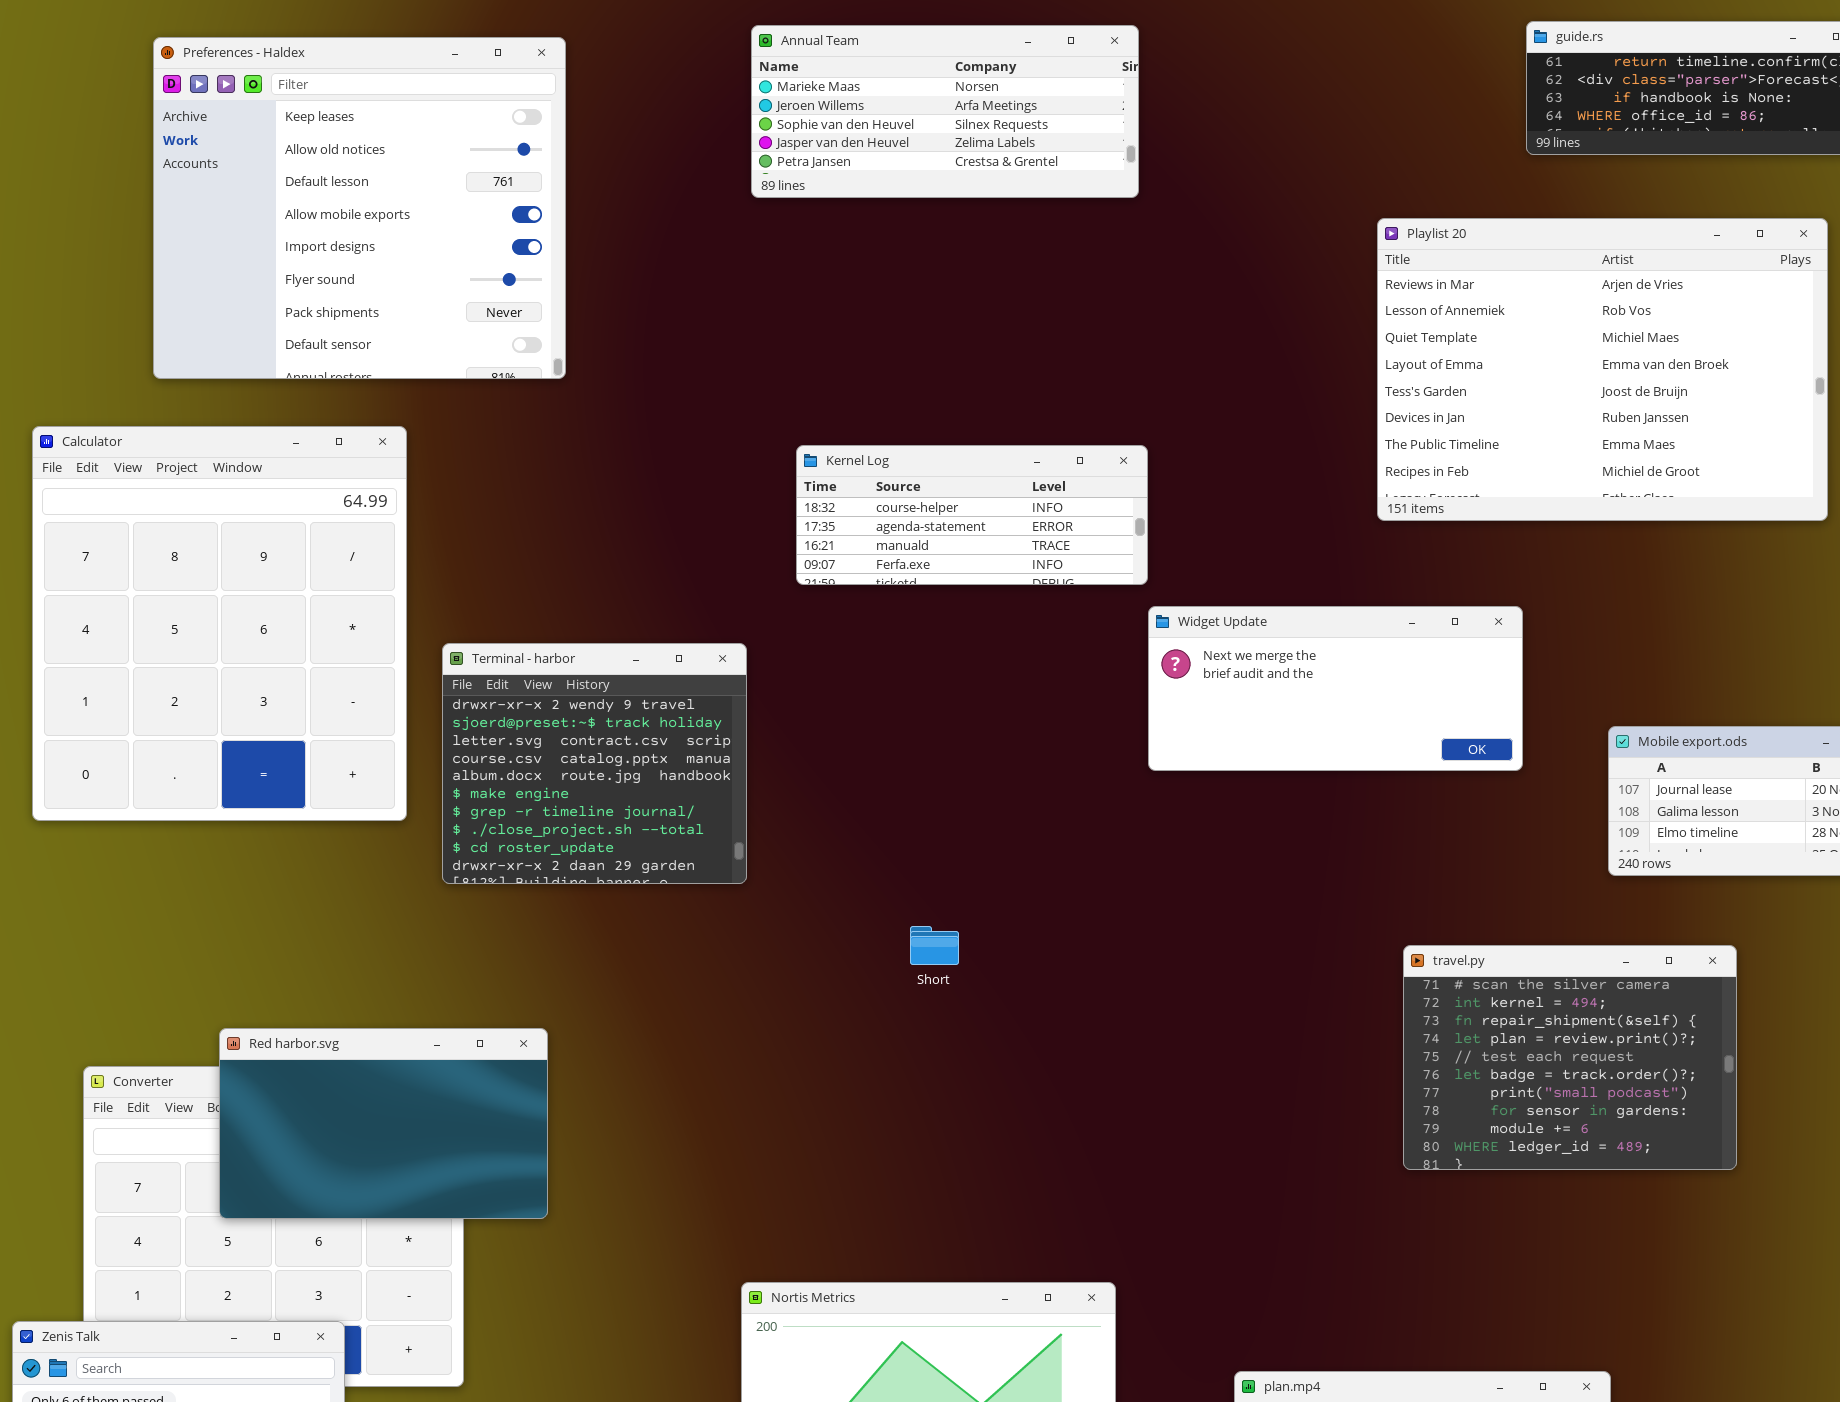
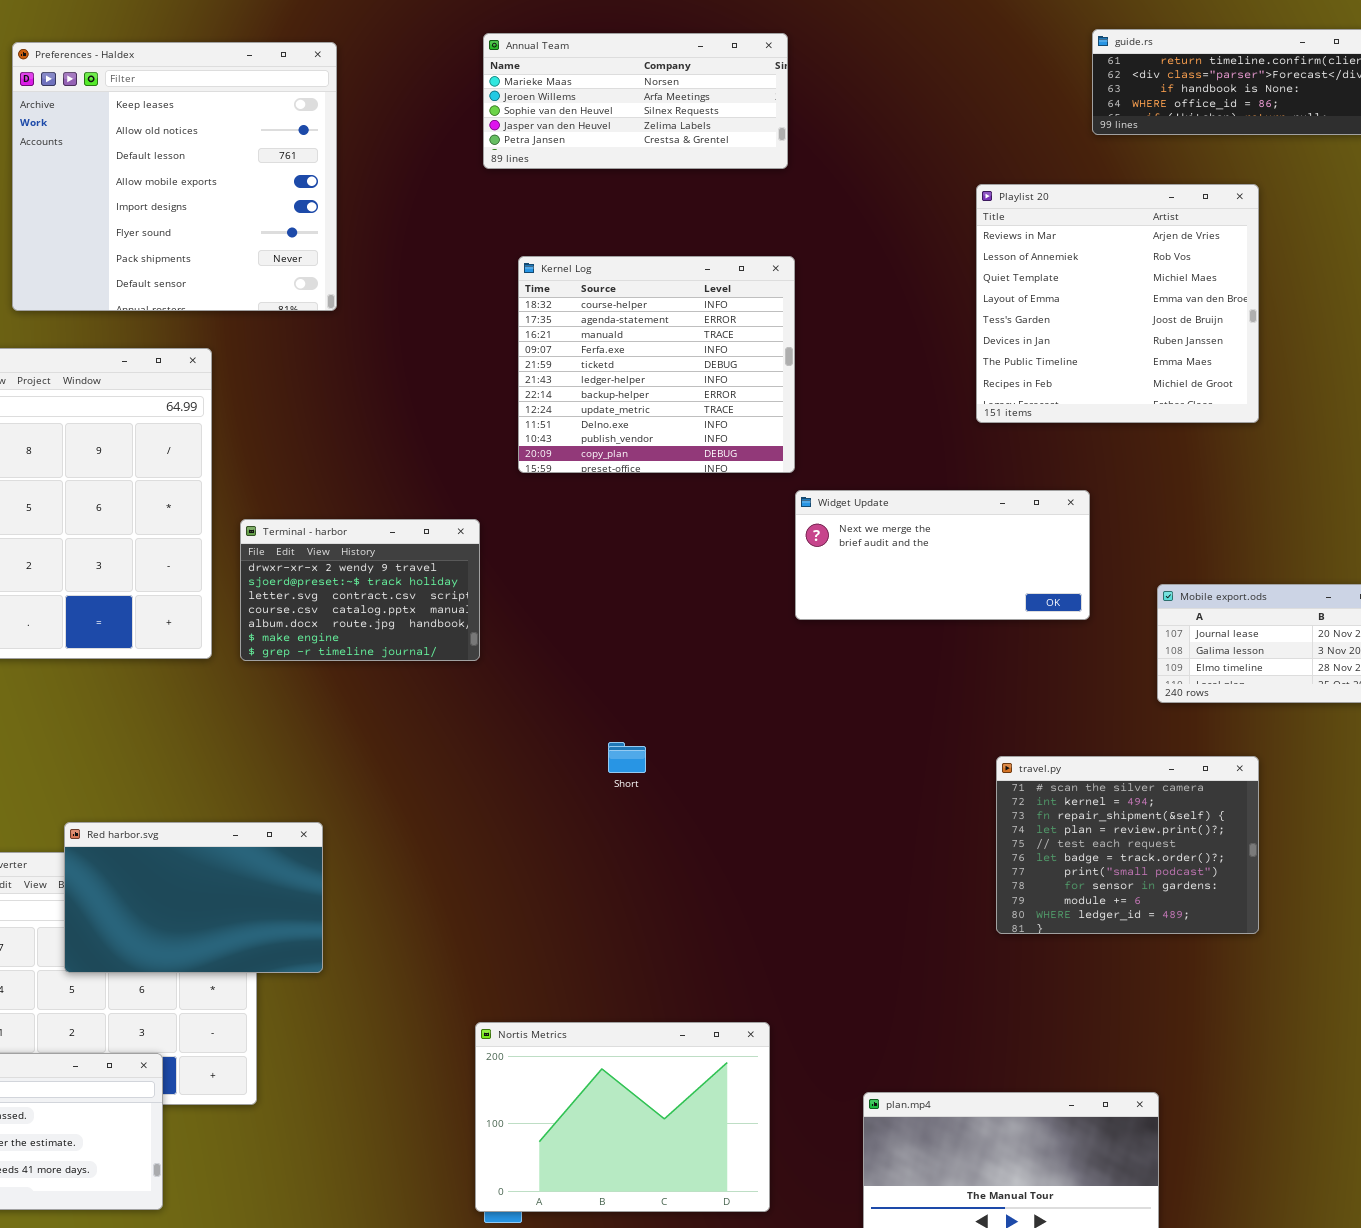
Playlist 20: [1377,218,1828,521] -> [976,184,1259,423], resized
Kernel Log: [796,445,1148,585] -> [518,256,795,473], resized
Terminal - harbor: [442,643,747,884] -> [240,519,480,661], resized

